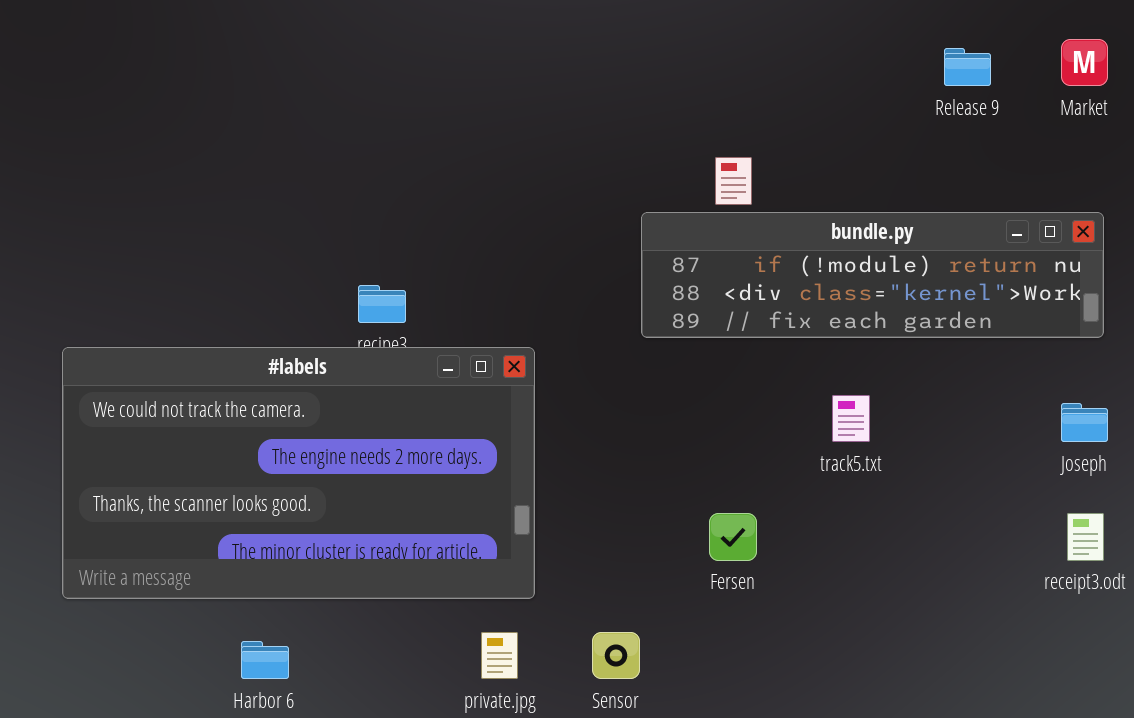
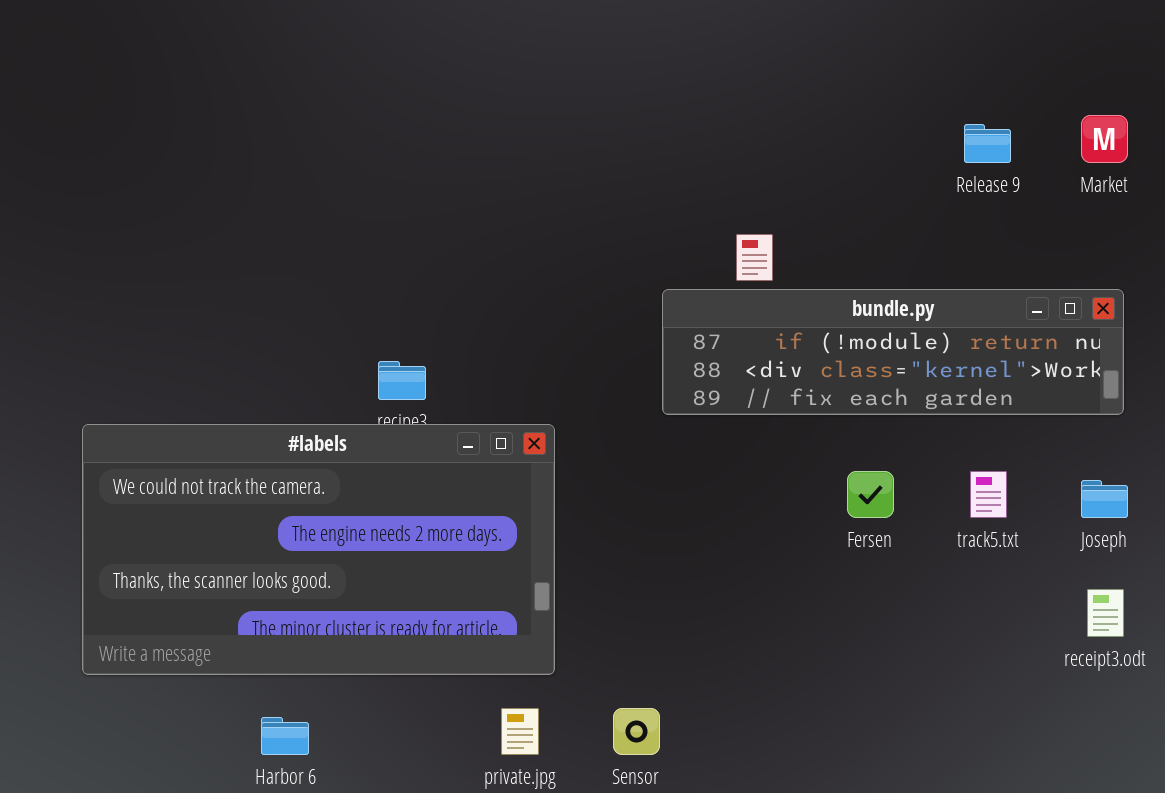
track5.txt: [832,395,870,442] -> [970,471,1007,518], moved
Fersen: [709,513,757,561] -> [847,471,894,518], moved

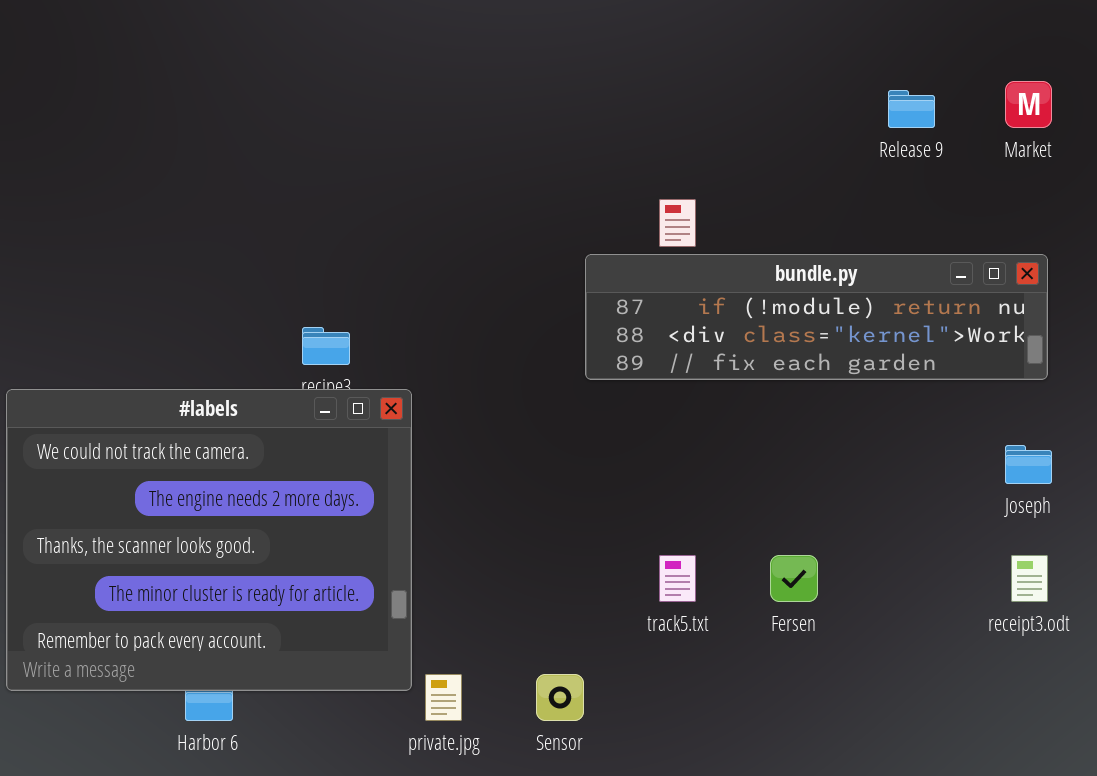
#labels: [82,424,555,675] -> [6,389,412,691], resized
Fersen: [847,471,894,518] -> [770,555,818,602], moved
track5.txt: [970,471,1007,518] -> [659,555,696,602], moved

